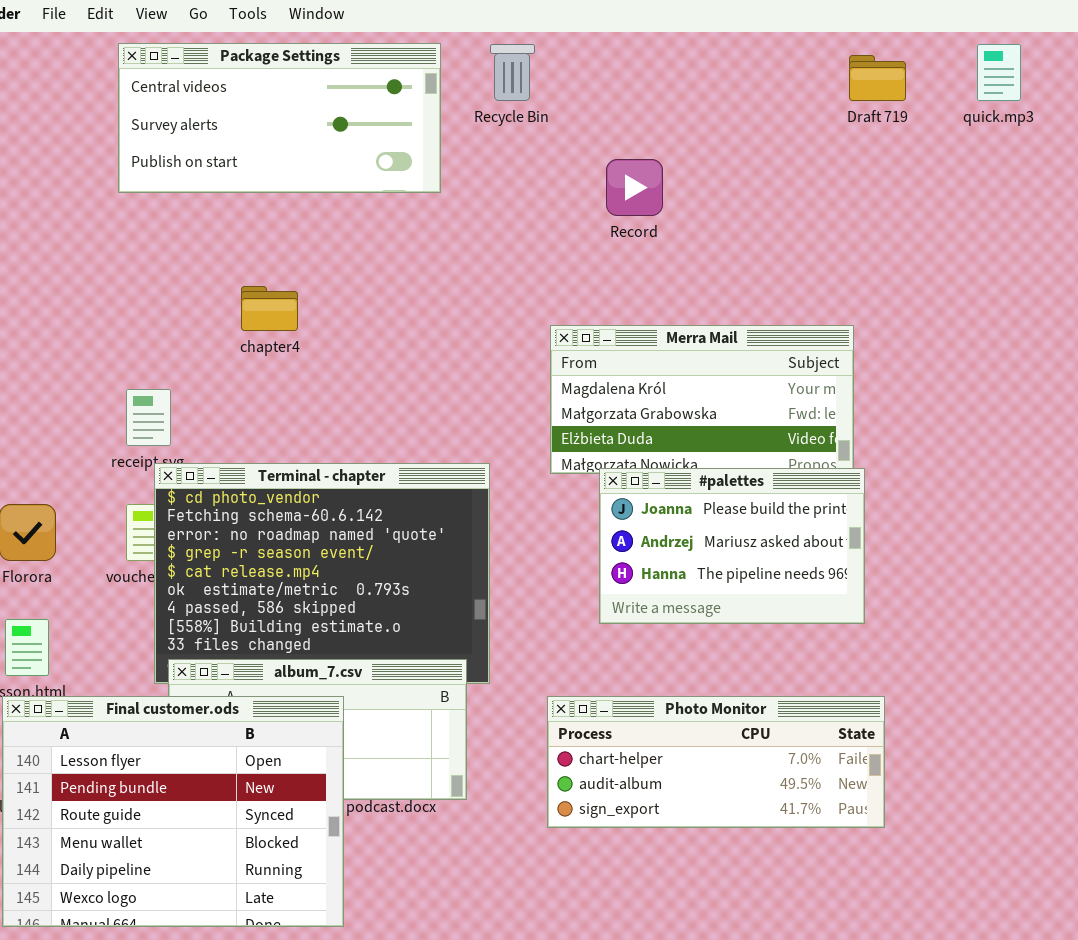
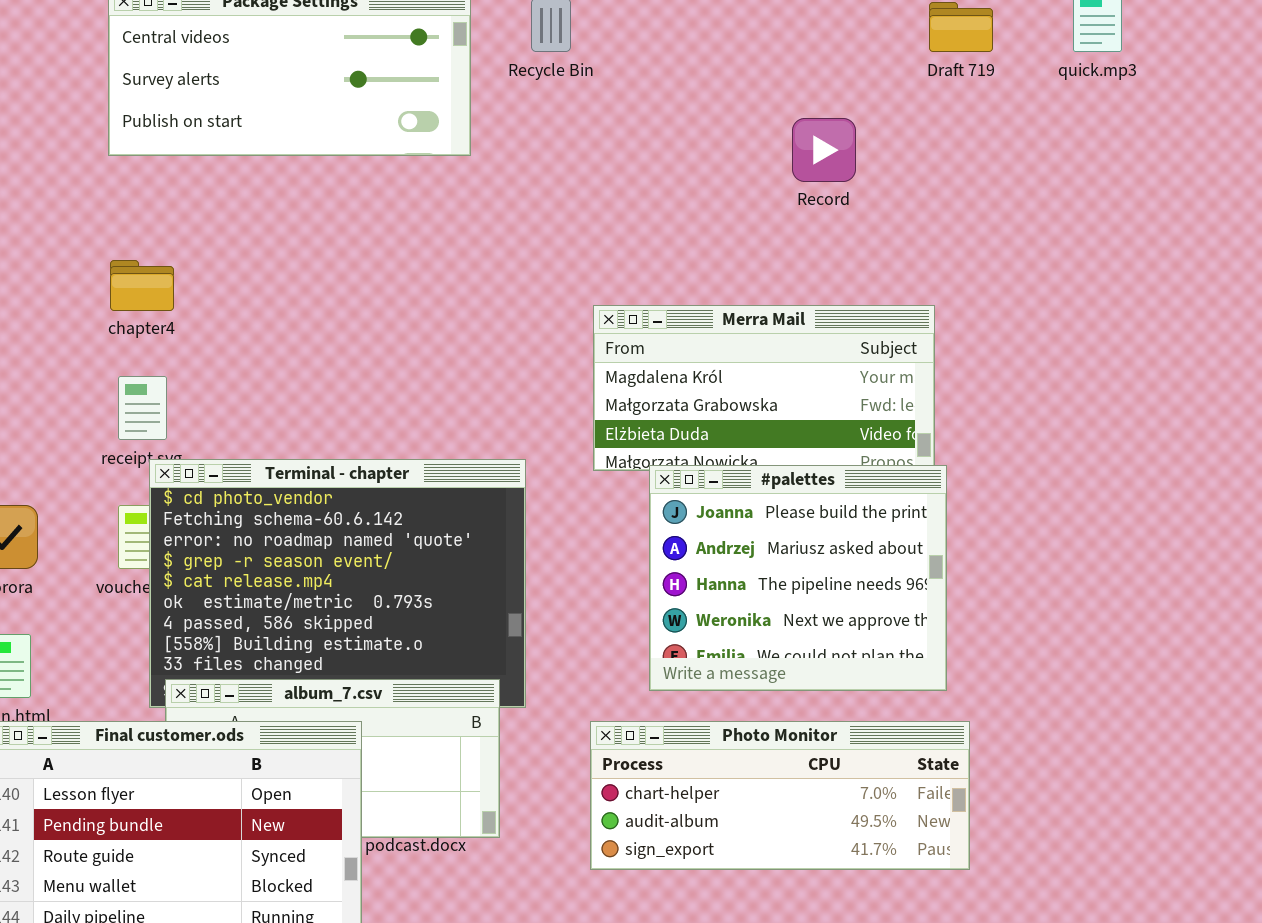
Record: [606,159,663,216] -> [792,118,856,182], moved
chapter4: [241,286,298,331] -> [110,260,174,311], moved
#palettes: [599,468,865,624] -> [649,465,947,691], resized

